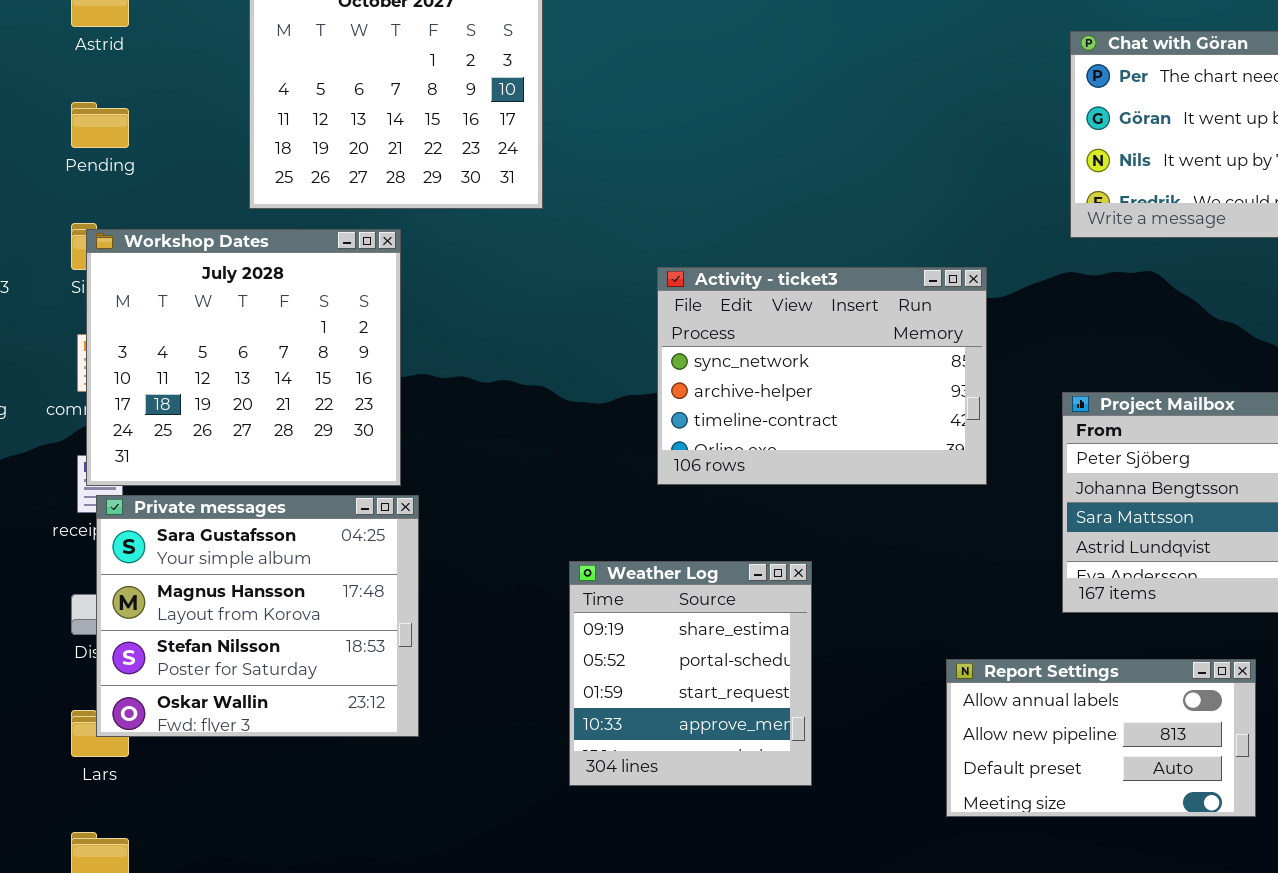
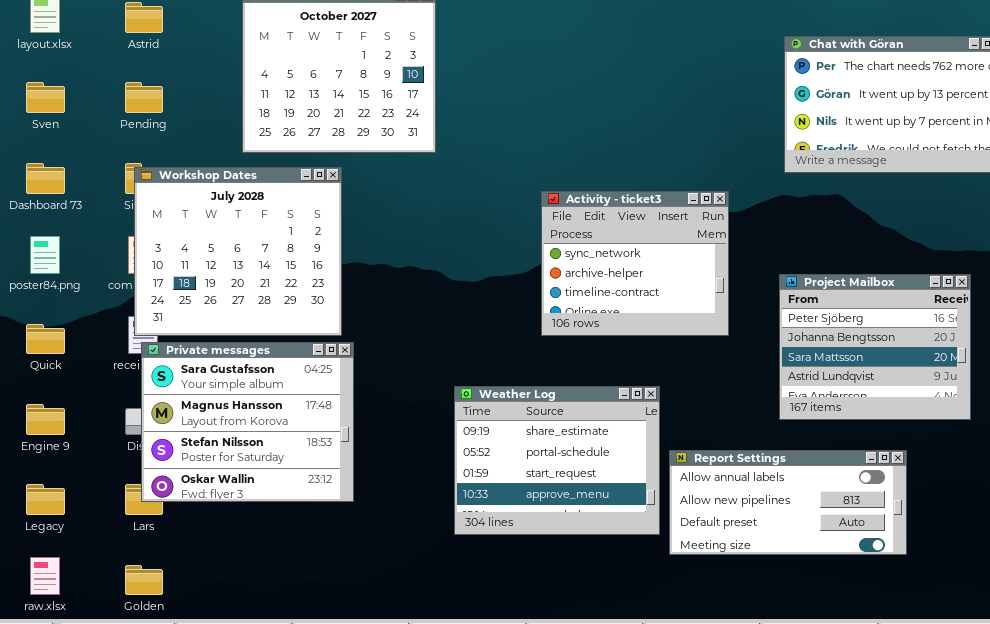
Activity - ticket3: [657,267,987,485] -> [541,191,729,336], resized
Weather Log: [569,561,812,786] -> [454,386,660,535], resized
Report Settings: [946,659,1256,817] -> [669,450,907,555], resized

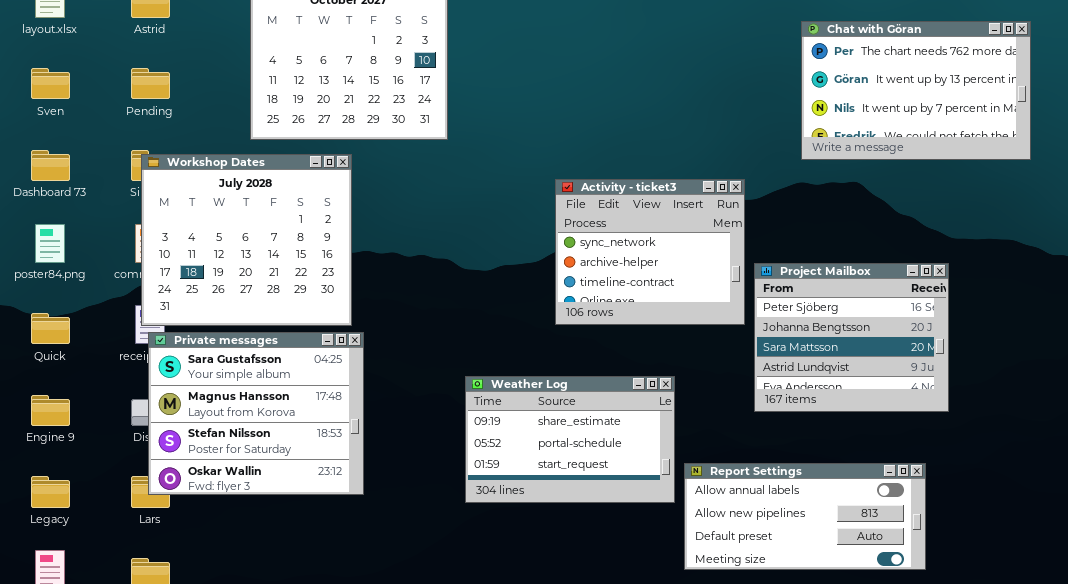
Project Mailbox: [779,274,971,420] -> [754,263,949,412], moved
Weather Log: [454,386,660,535] -> [465,376,675,503], resized
Report Settings: [669,450,907,555] -> [684,463,926,570], moved

